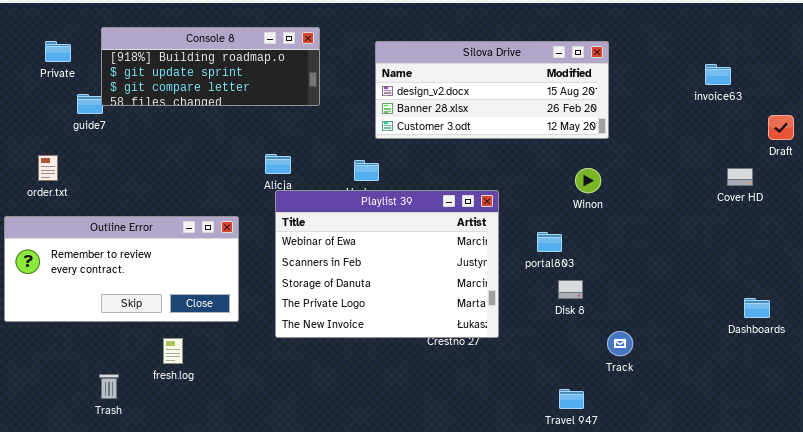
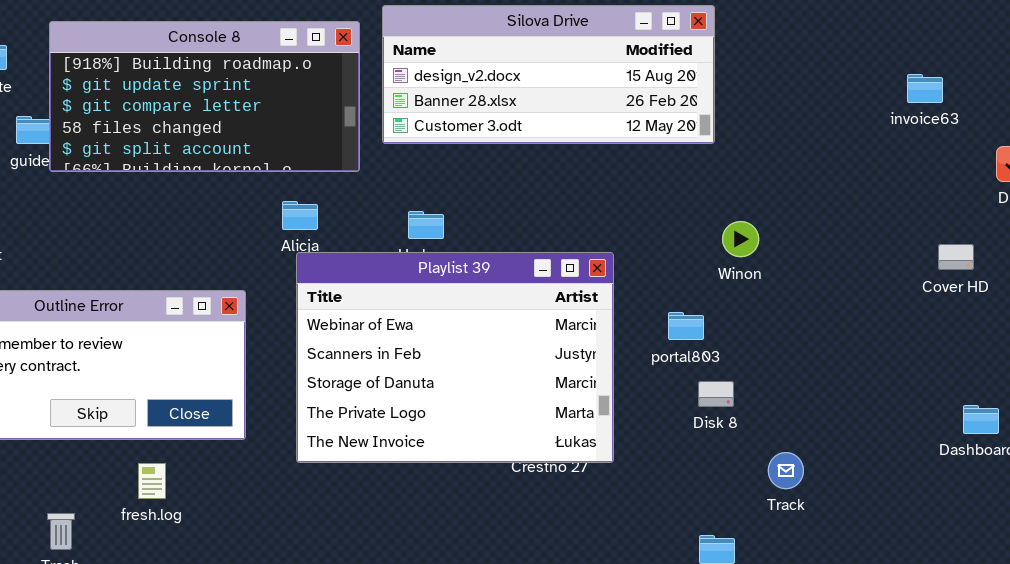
Console 8: [101,27,320,106] -> [49,21,360,172], resized
Silova Drive: [375,41,609,139] -> [382,5,715,144], moved
Cover HD: [727,168,753,186] -> [938,244,974,270], moved

